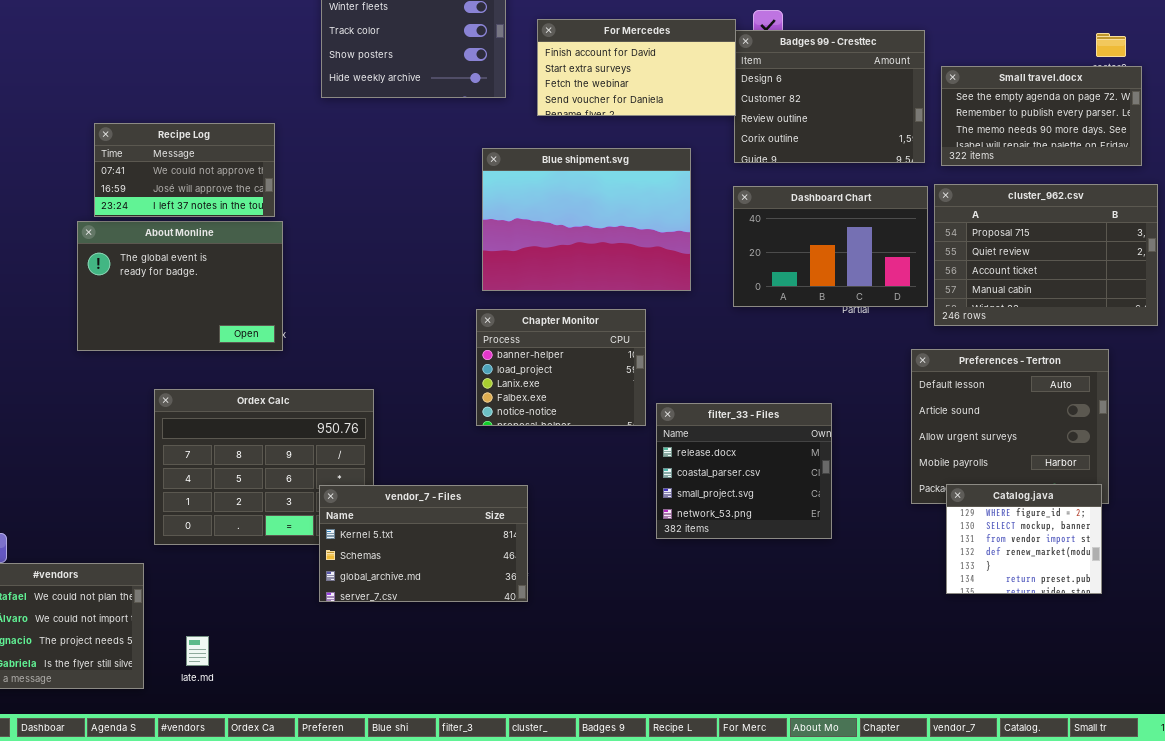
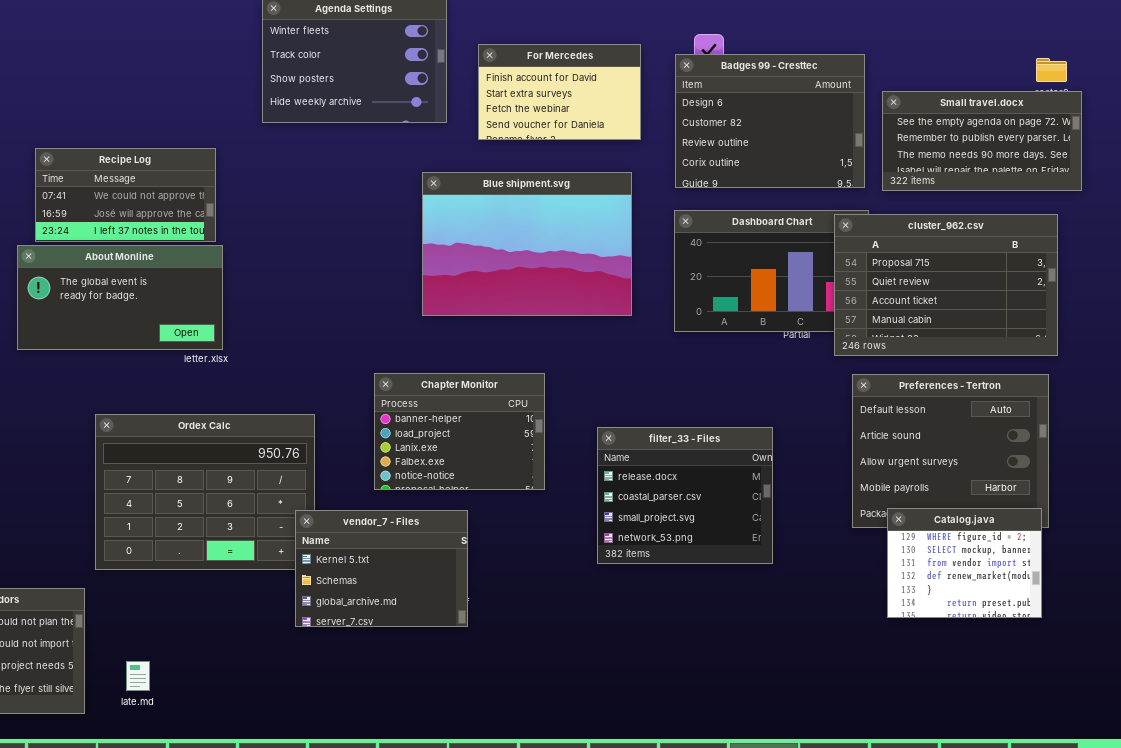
For Mercedes: [537,19,736,116] -> [478,44,641,140], resized
cluster_962.csv: [934,184,1158,326] -> [834,214,1058,356], moved
About Monline: [77,221,283,351] -> [17,245,223,350], resized
Chapter Monitor: [476,309,646,426] -> [374,373,545,490], moved
vendor_7 - Files: [319,485,528,602] -> [295,510,468,627], resized

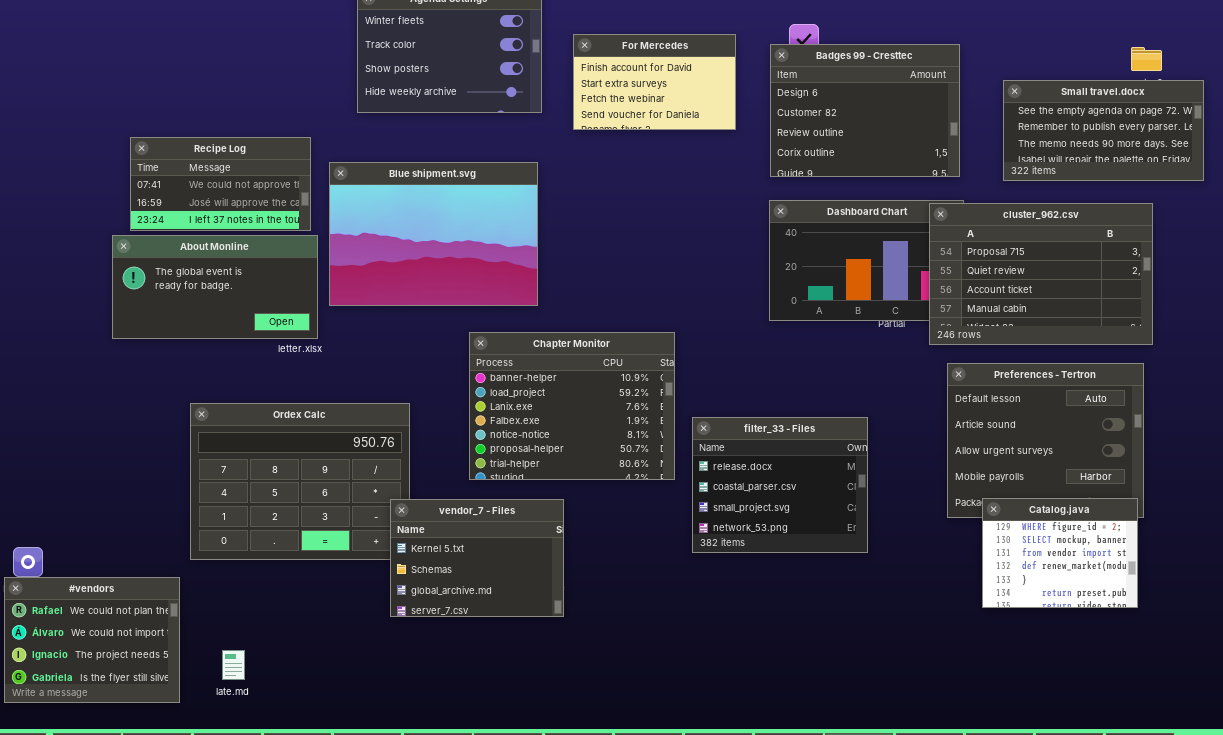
Small travel.docx: [882,91,1082,191] -> [1003,80,1204,181], moved
Blue shipment.svg: [422,172,632,316] -> [329,162,538,306], moved
Chapter Monitor: [374,373,545,490] -> [469,332,675,480], resized

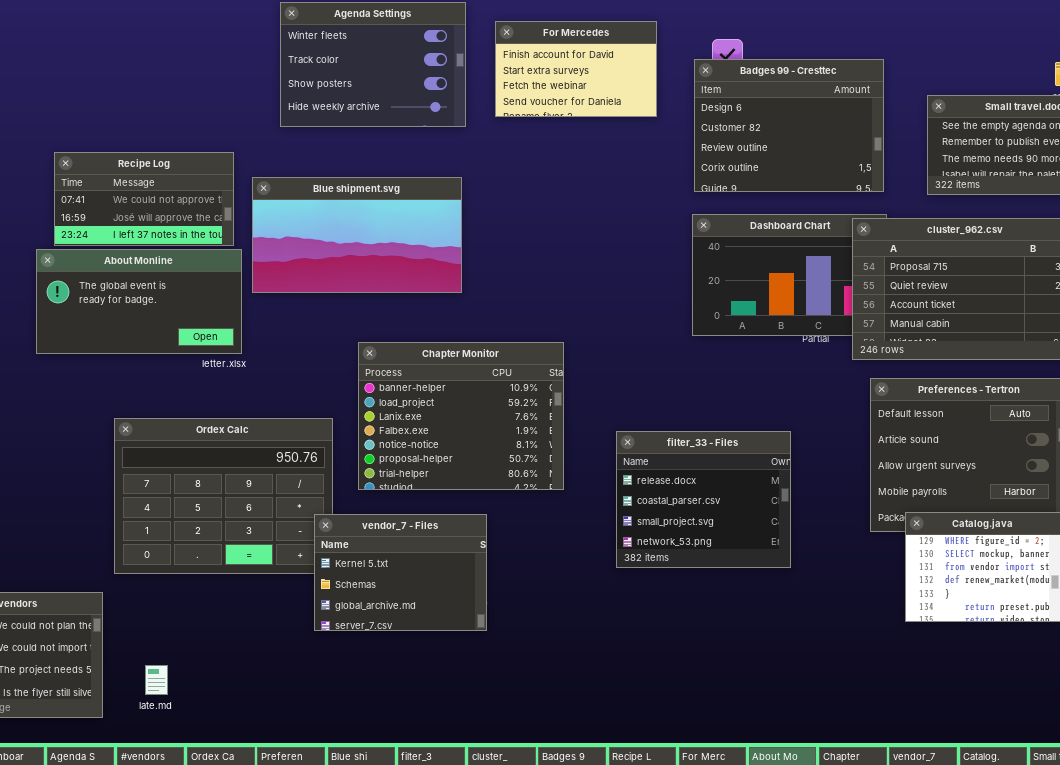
For Mercedes: [573,34,736,130] -> [495,21,657,117], moved
Blue shipment.svg: [329,162,538,306] -> [252,177,462,293], resized
Chapter Monitor: [469,332,675,480] -> [358,342,564,490], moved

